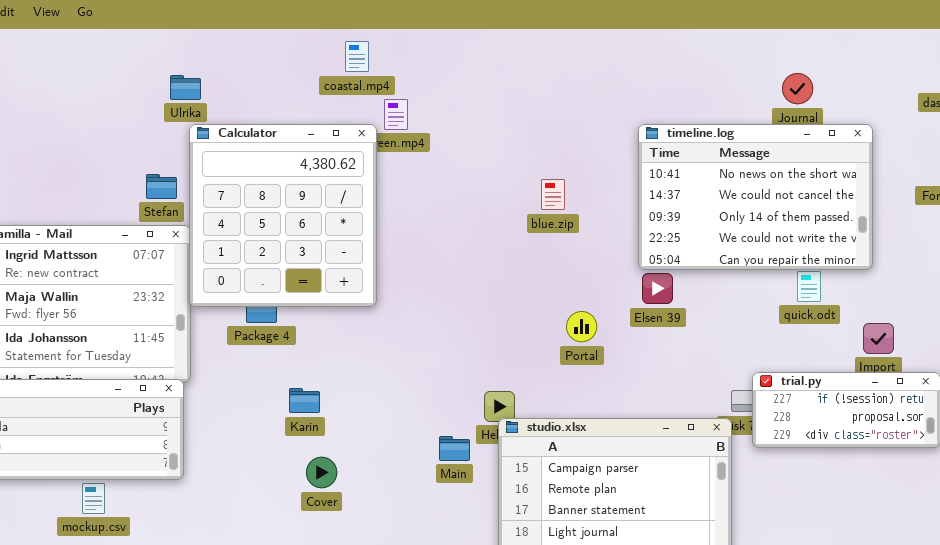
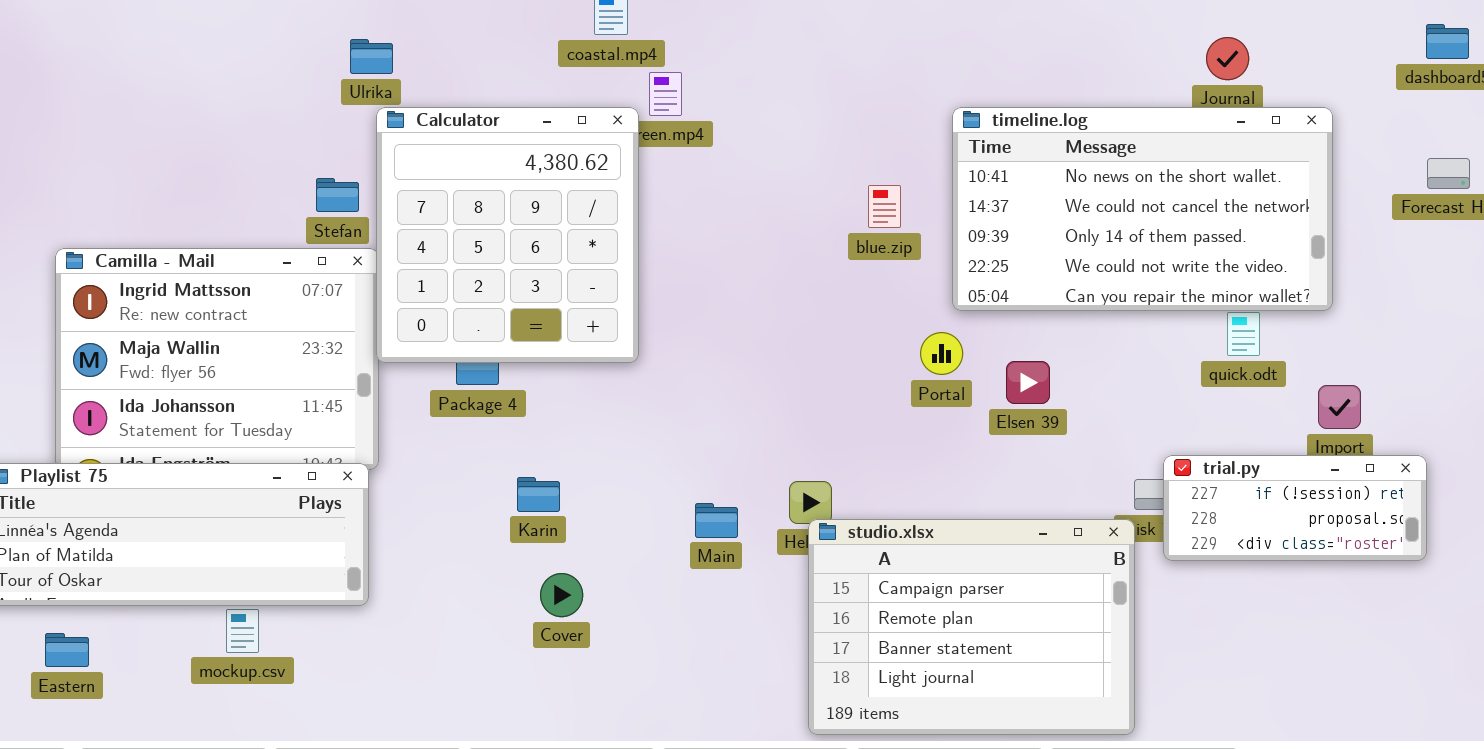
timeline.log: [638,124,873,270] -> [952,107,1333,311], resized
Elsen 39: [642,273,673,304] -> [1006,361,1050,404], moved
Portal: [566,311,597,342] -> [920,332,963,375], moved
Main: [439,436,470,461] -> [695,503,738,538], moved

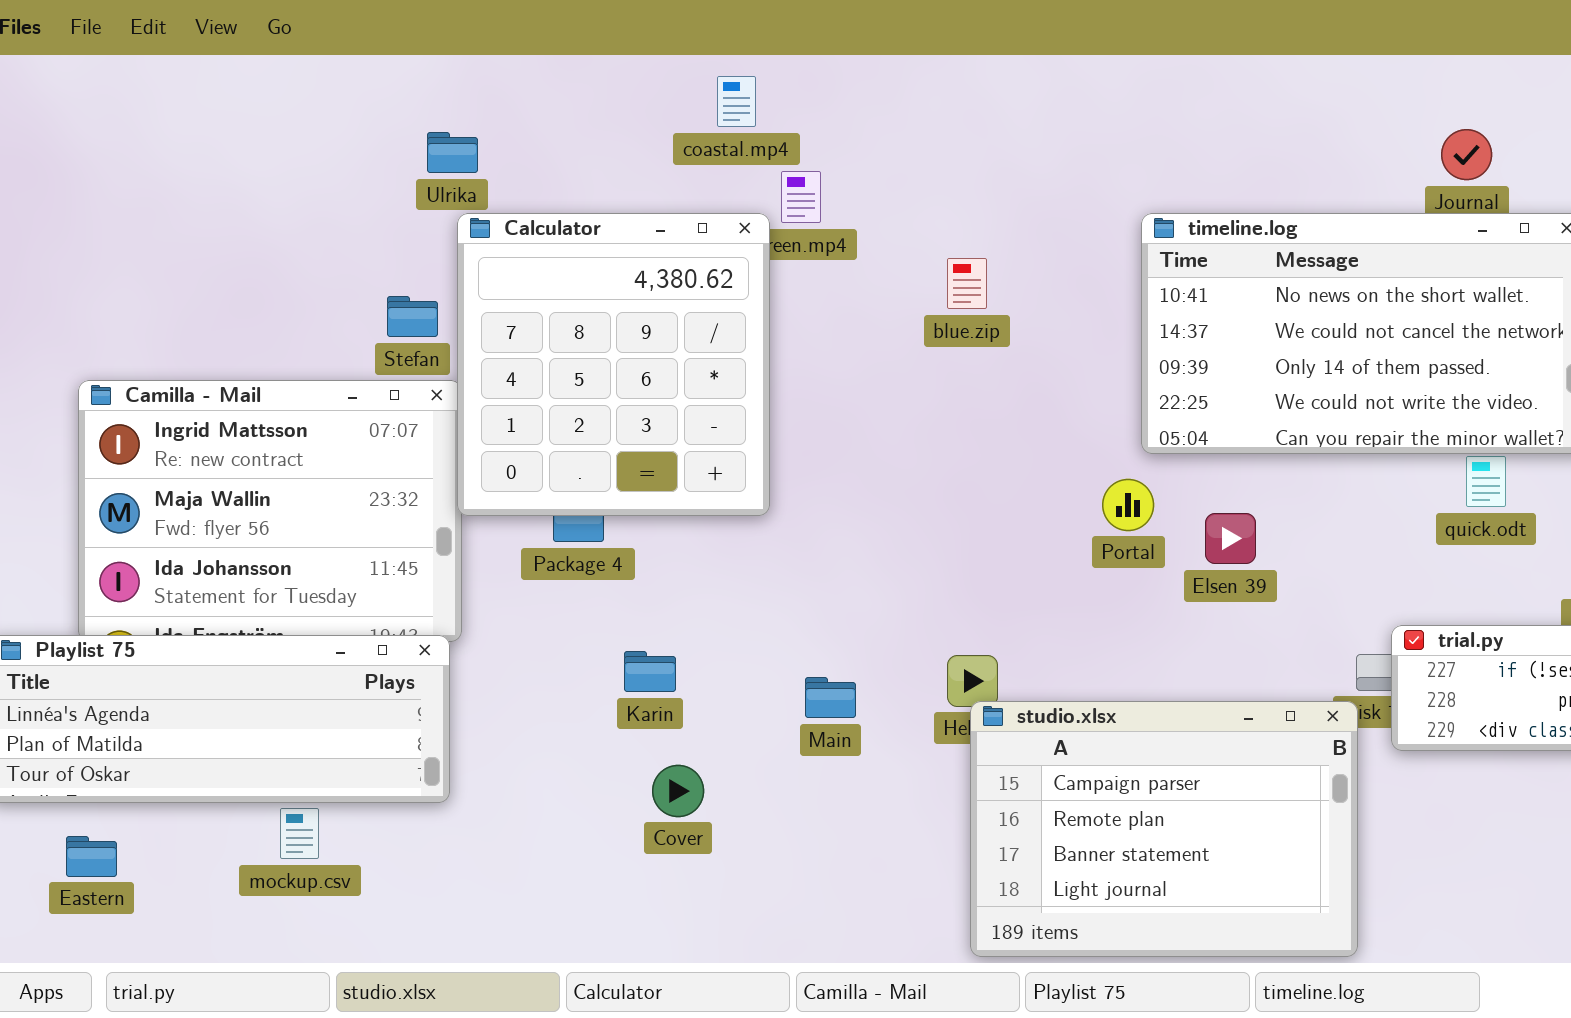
blue.zip: [868,185,901,228] -> [947,258,987,309], moved
Main: [695,503,738,538] -> [805,677,856,718], moved

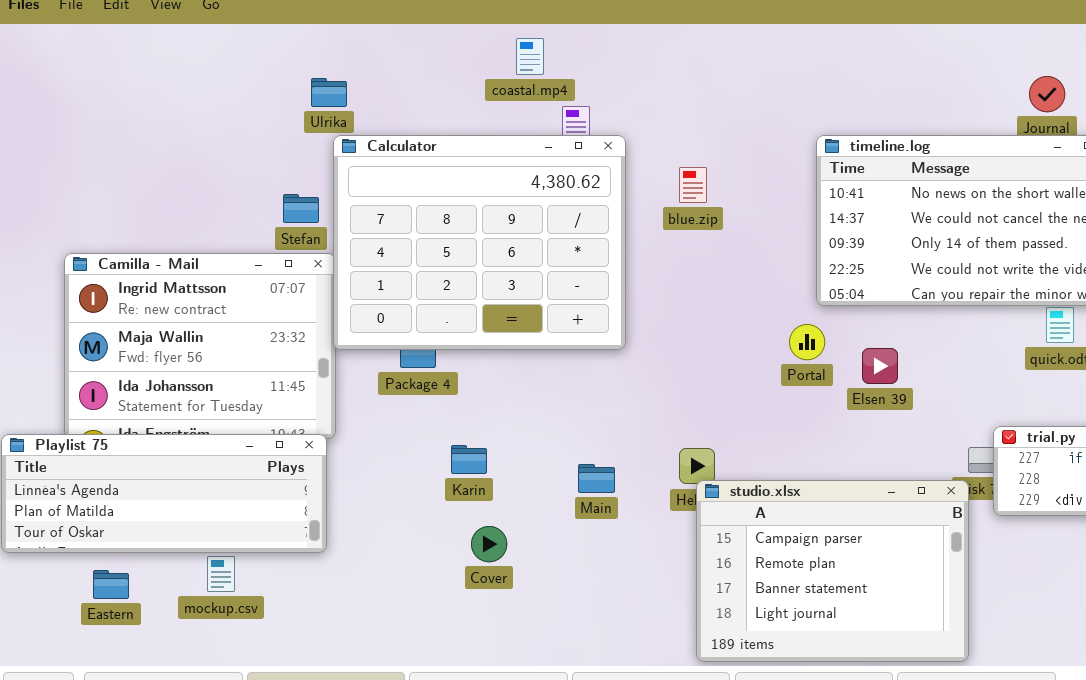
Calculator: [457,213,770,516] -> [333,135,626,350], resized
Eastern: [66,836,117,877] -> [93,570,129,599], moved

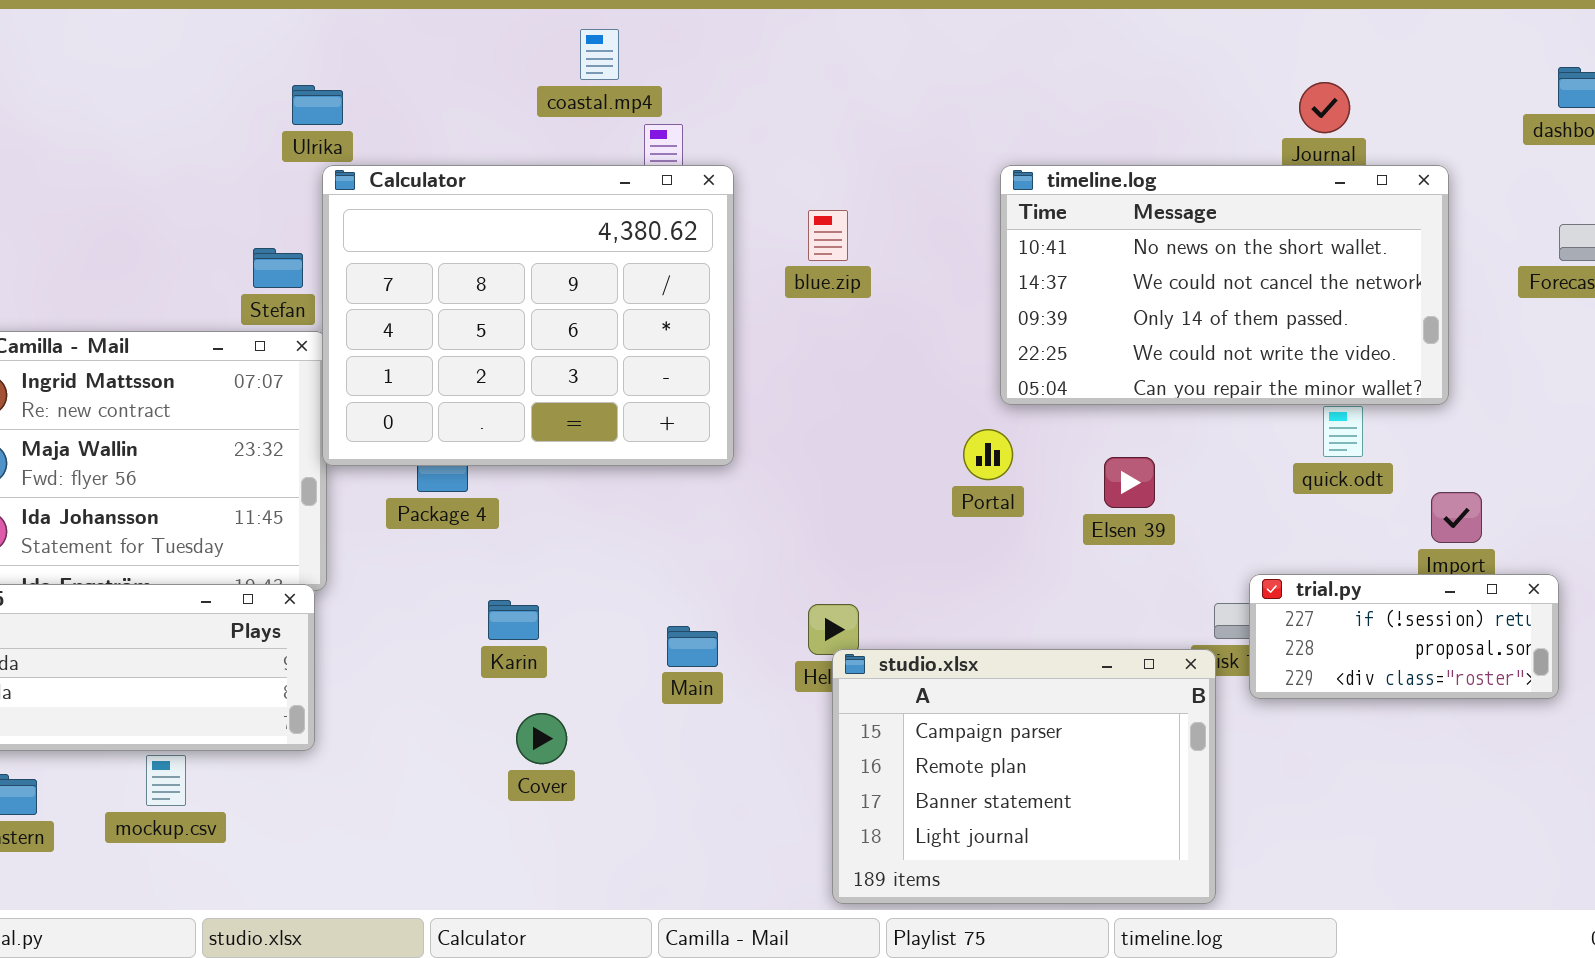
Elsen 39: [862,348,898,384] -> [1104,457,1155,508], moved

